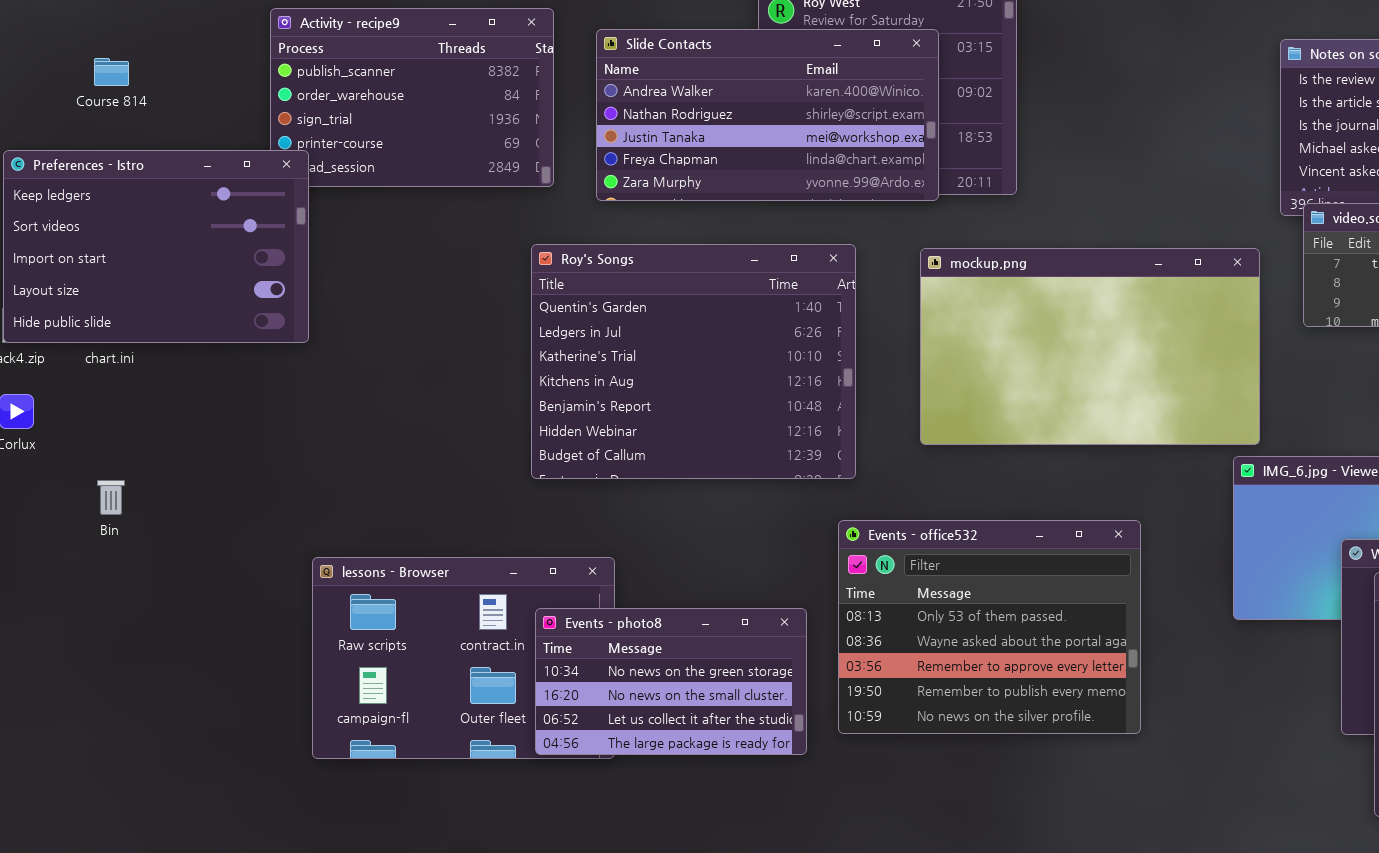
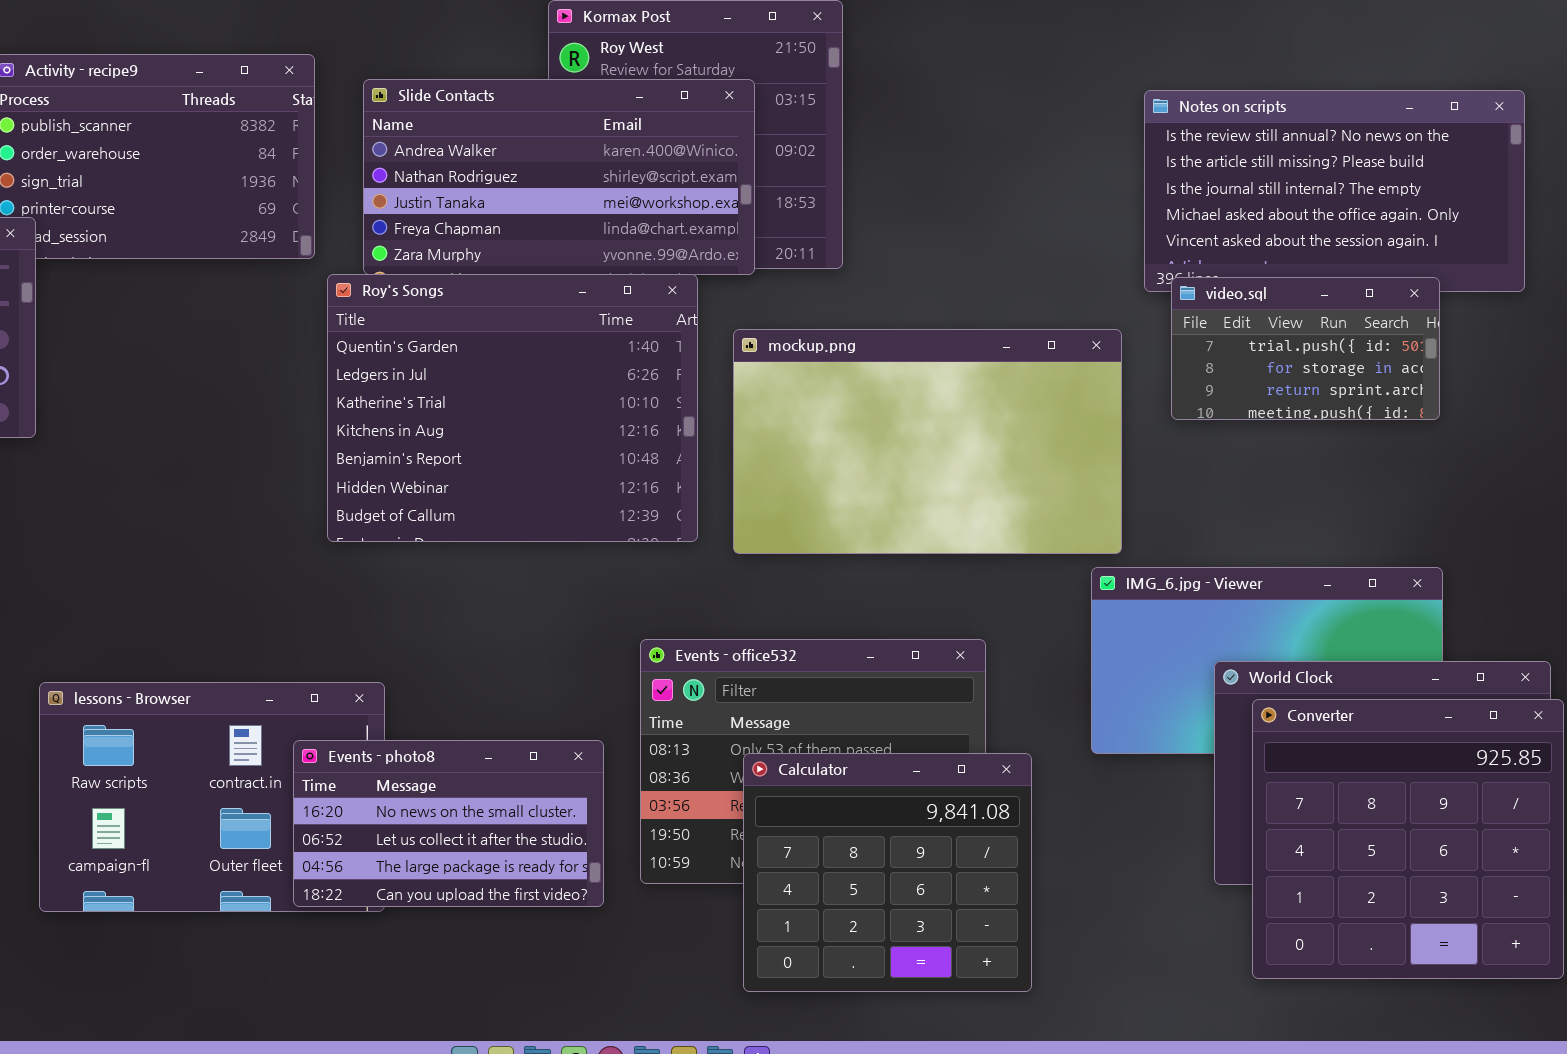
Roy's Songs: [531,244,856,479] -> [327,274,698,542], moved
Events - photo8: [535,608,807,755] -> [293,740,604,907], scrolled down 1 row
Calculator: none -> [743,753,1032,992], opened

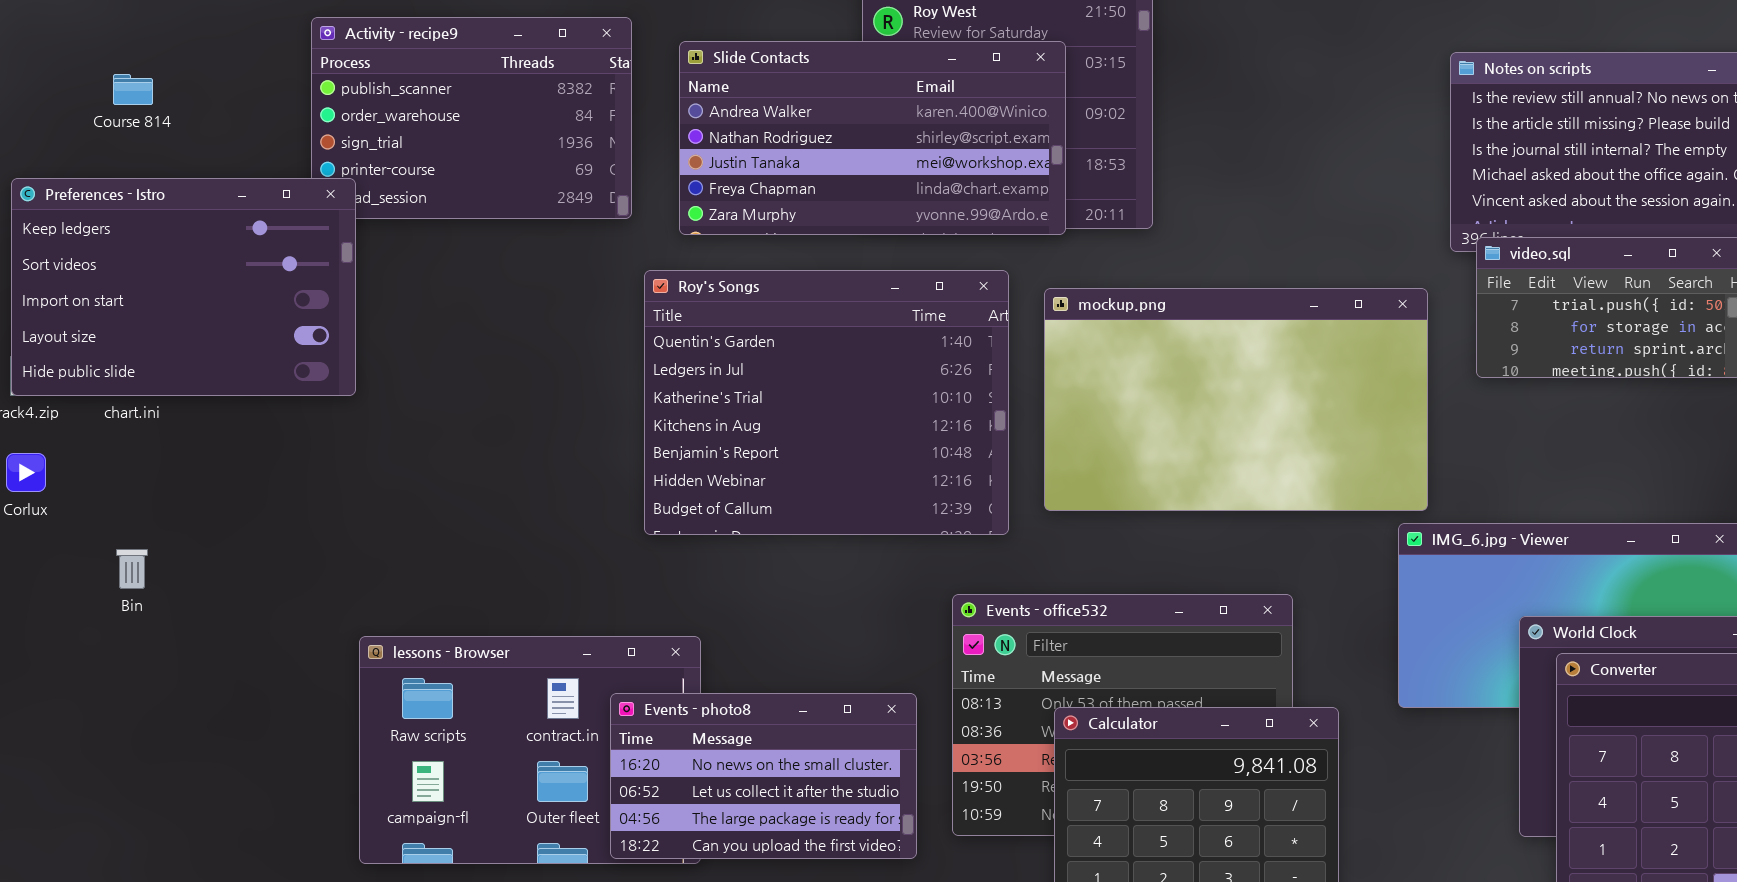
Roy's Songs: [327,274,698,542] -> [644,270,1009,535], moved

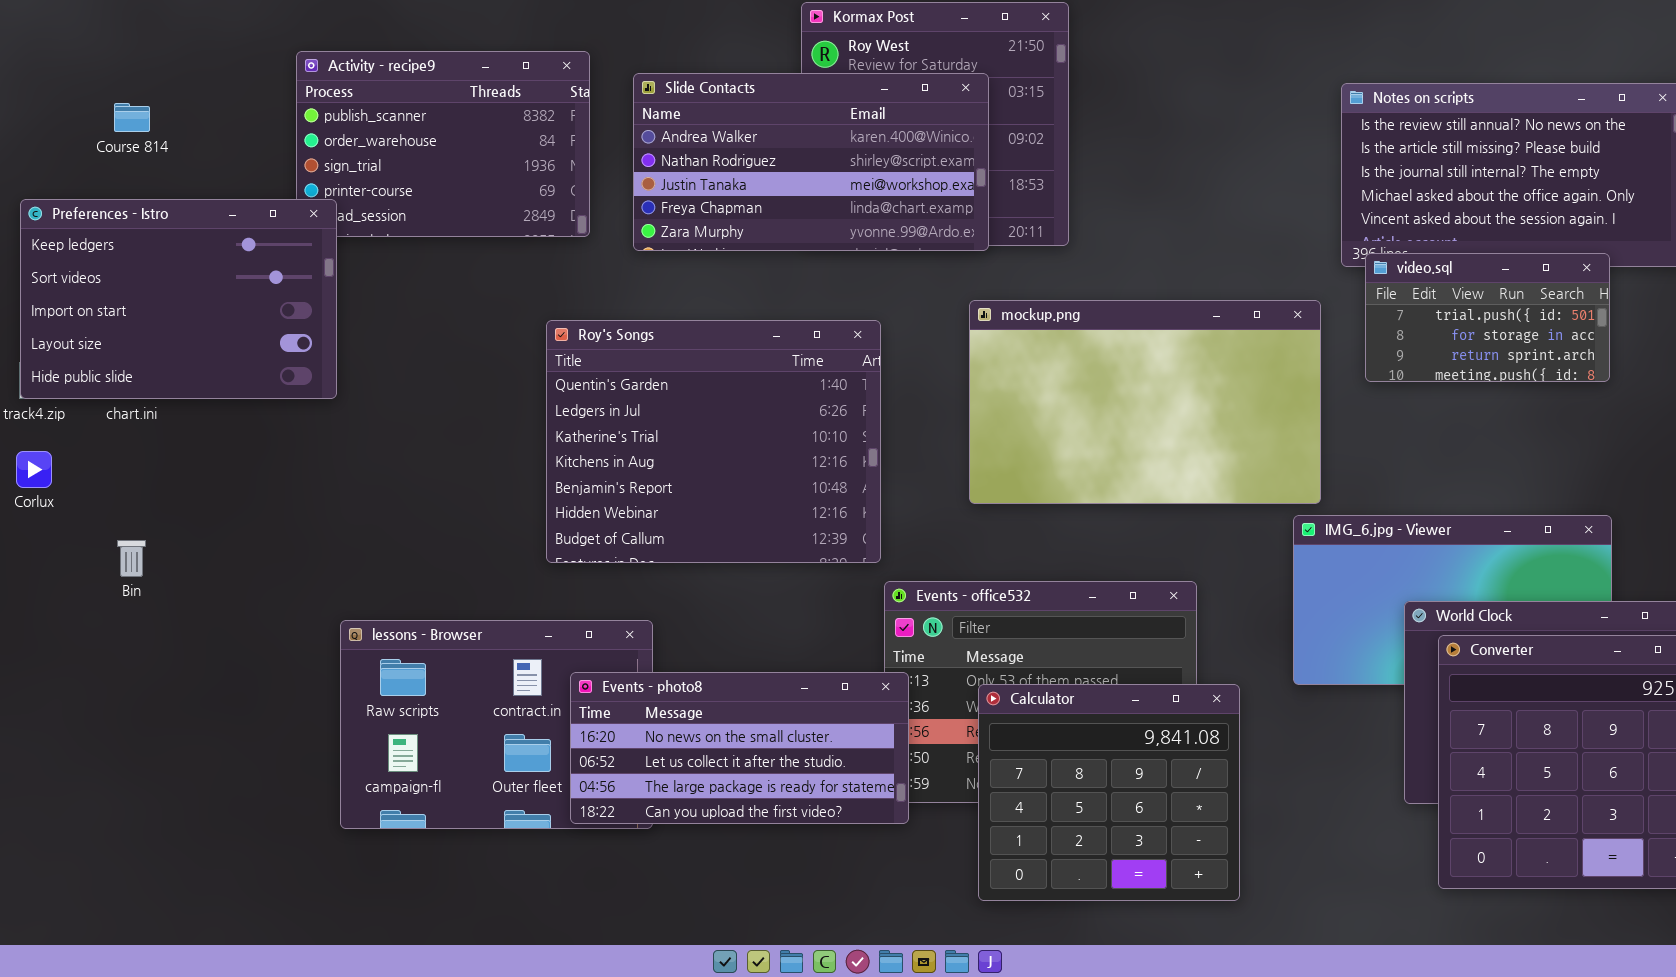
Roy's Songs: [644,270,1009,535] -> [546,320,881,563], moved
Events - photo8: [610,693,917,859] -> [570,672,909,824], resized

